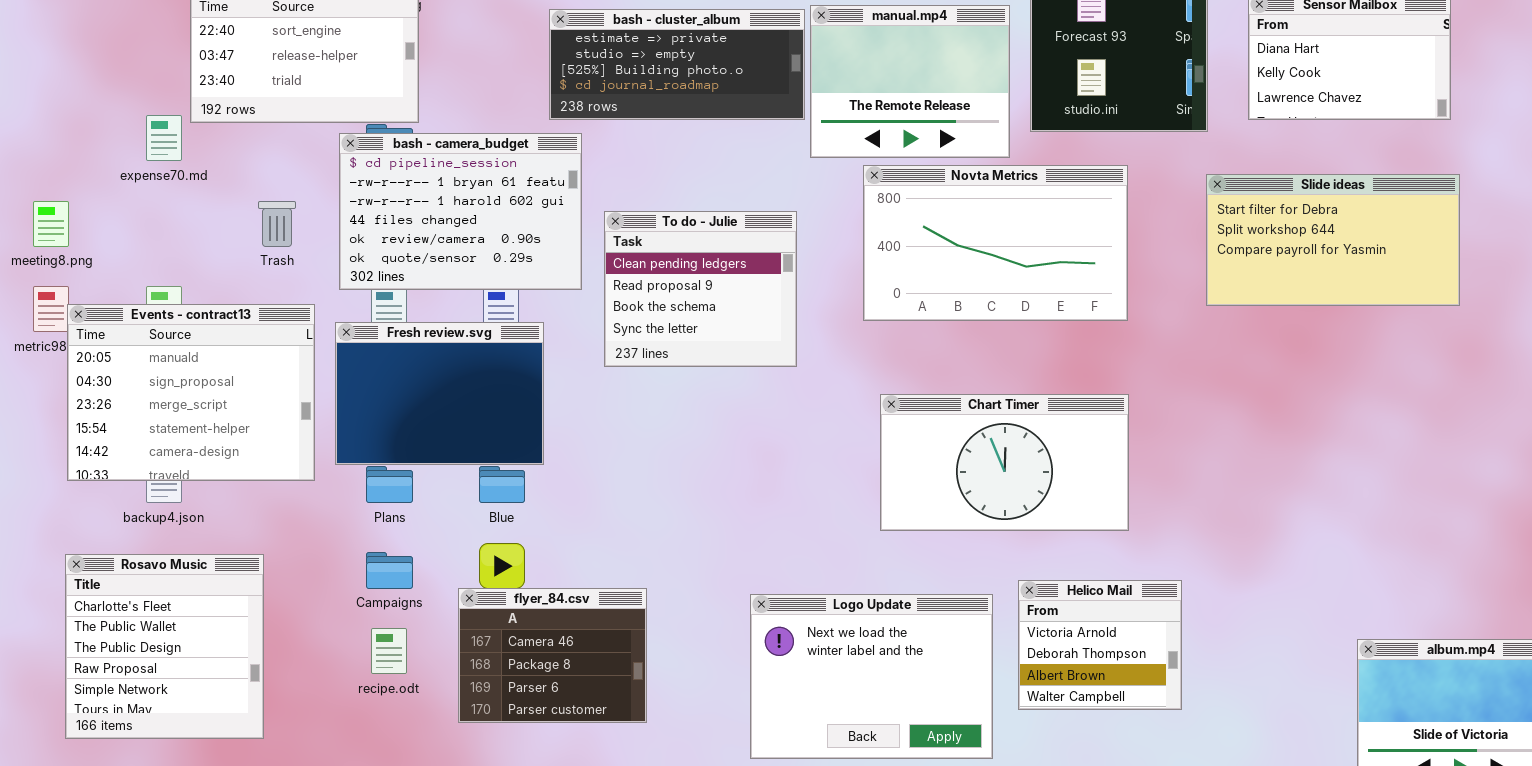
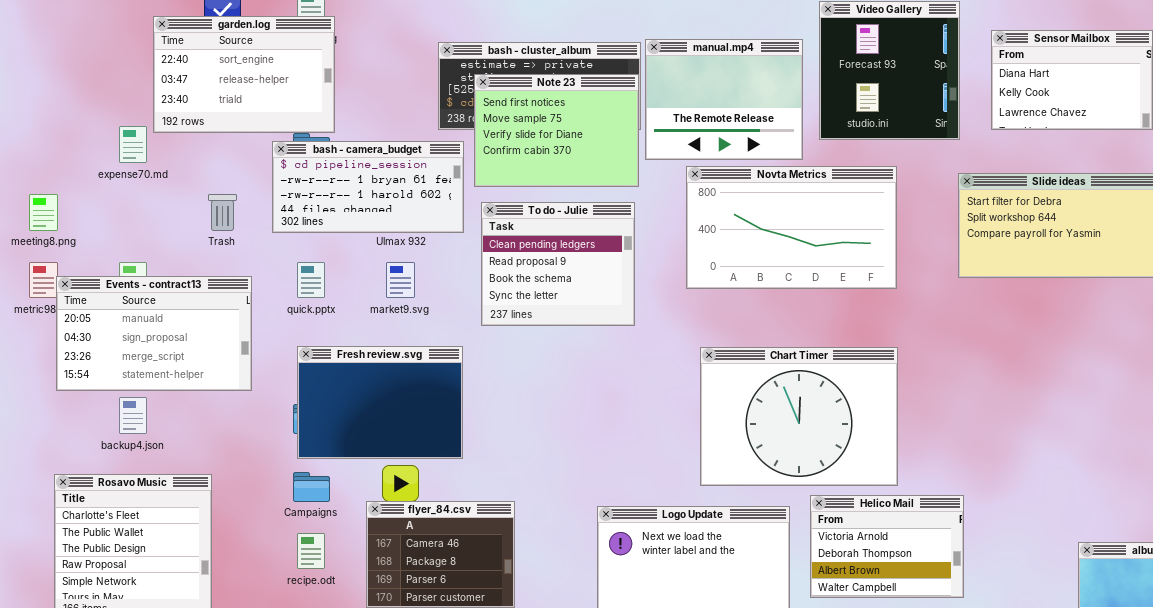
Note 23: none -> [474,74,639,187], opened
bash - camera_budget: [339,133,582,290] -> [272,141,464,233], resized
Events - contract13: [67,304,315,481] -> [56,276,252,391], resized
Fresh review.svg: [335,322,544,465] -> [297,346,463,459], moved
Chart Timer: [880,394,1129,531] -> [700,347,898,486], resized
Helico Mail: [1018,580,1182,710] -> [810,495,964,598], resized

